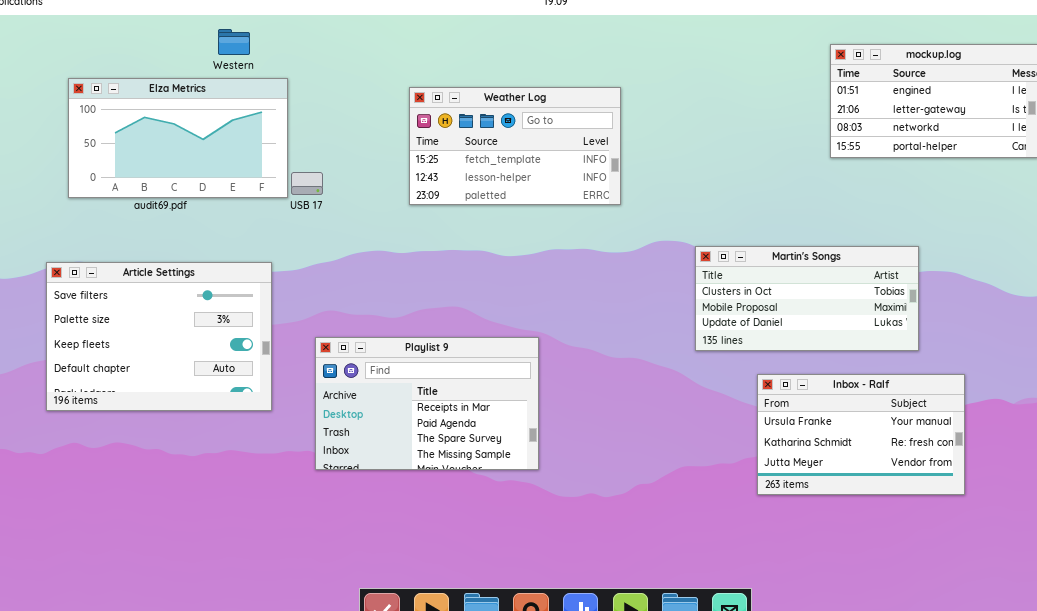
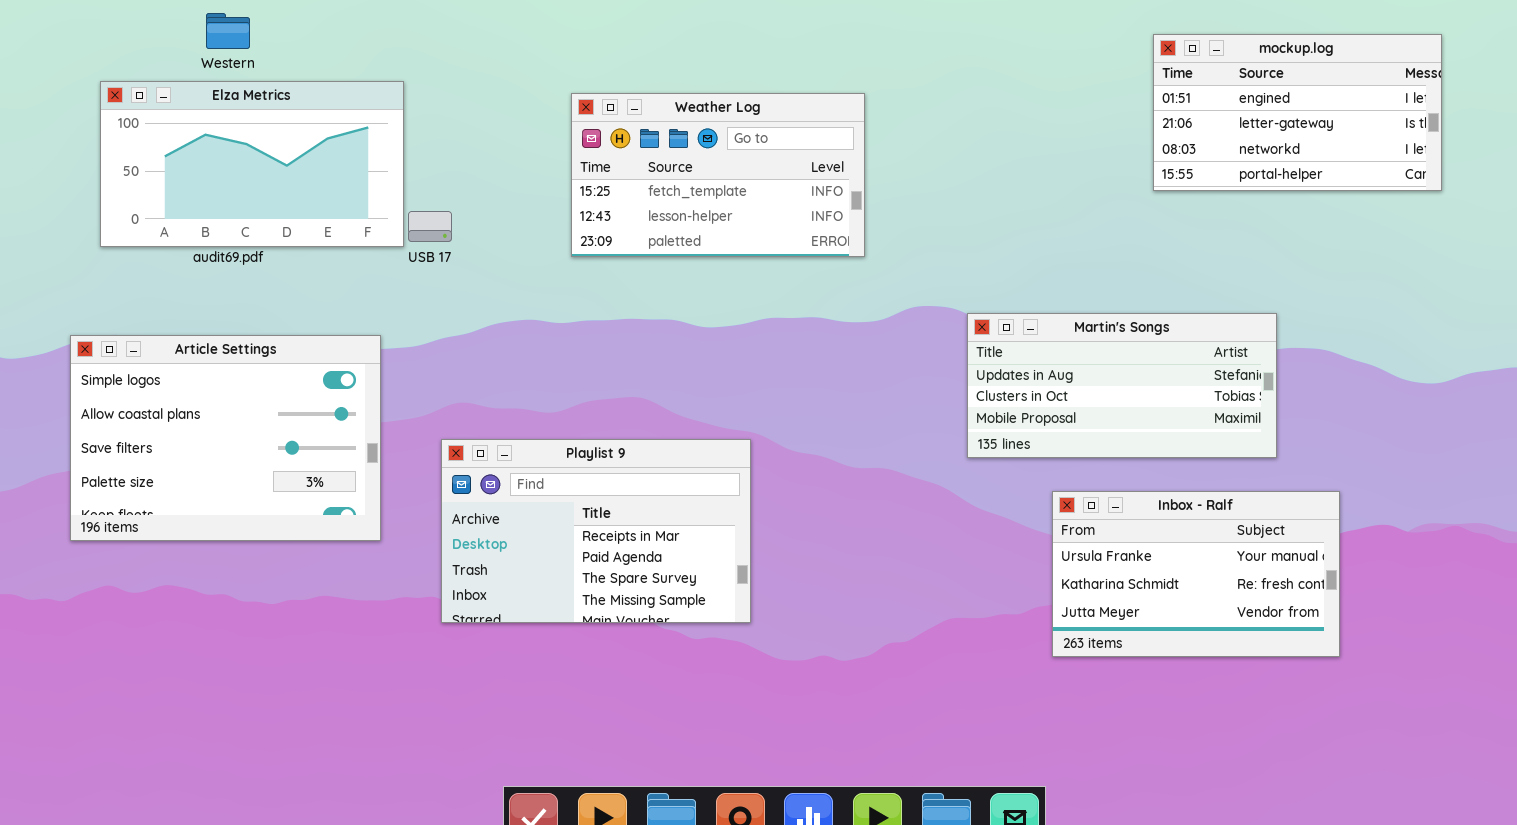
Western: [218,29,250,55] -> [206,13,250,49], moved
Martin's Songs: [695,246,919,351] -> [967,313,1277,458], scrolled up 1 row
Article Settings: [46,262,272,411] -> [70,335,381,541], scrolled up 2 rows

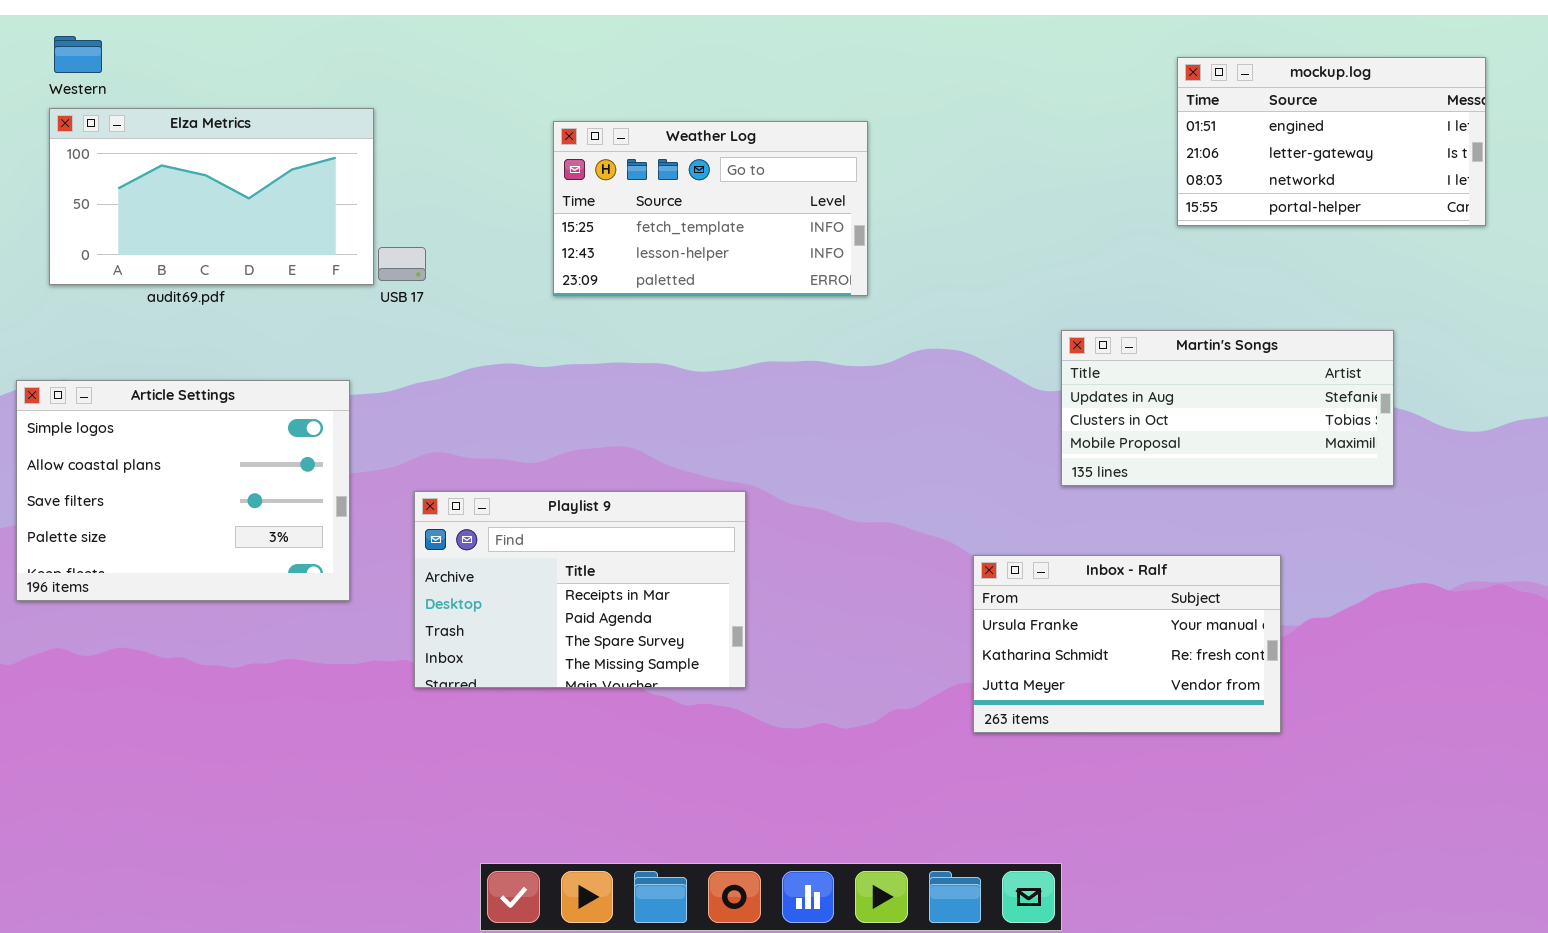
Western: [206,13,250,49] -> [54,36,102,73], moved
Martin's Songs: [967,313,1277,458] -> [1061,330,1394,486], moved
Inbox - Ralf: [1052,491,1340,657] -> [973,555,1281,733], moved

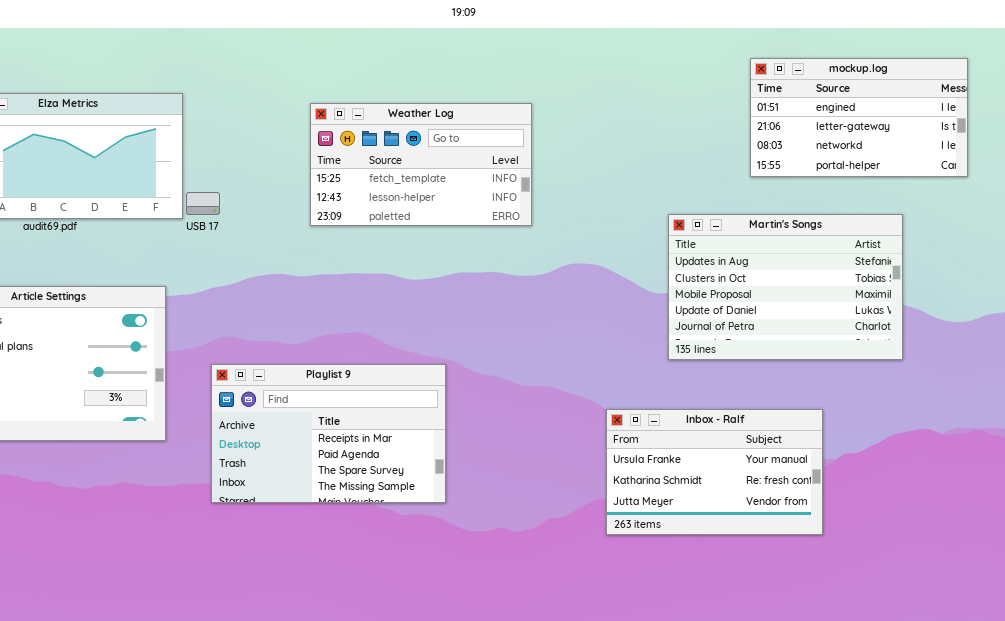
Martin's Songs: [1061,330,1394,486] -> [668,214,903,360], resized

